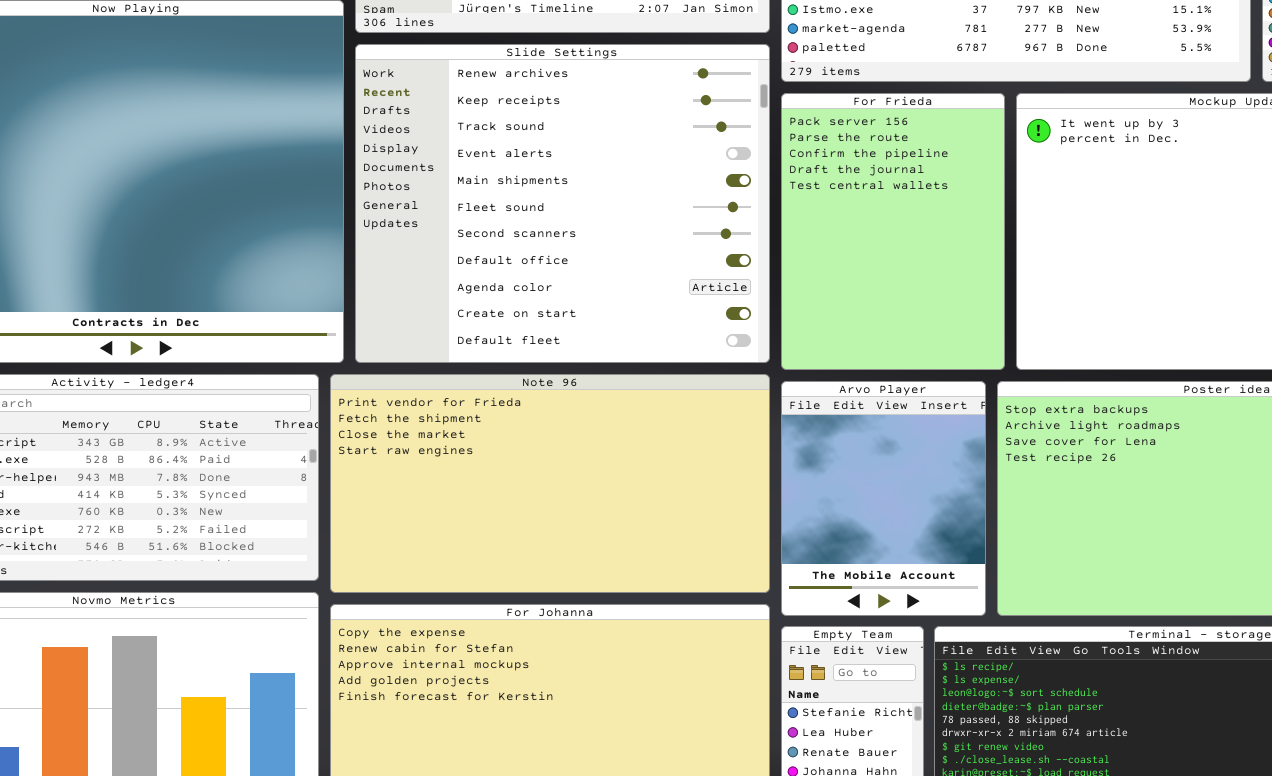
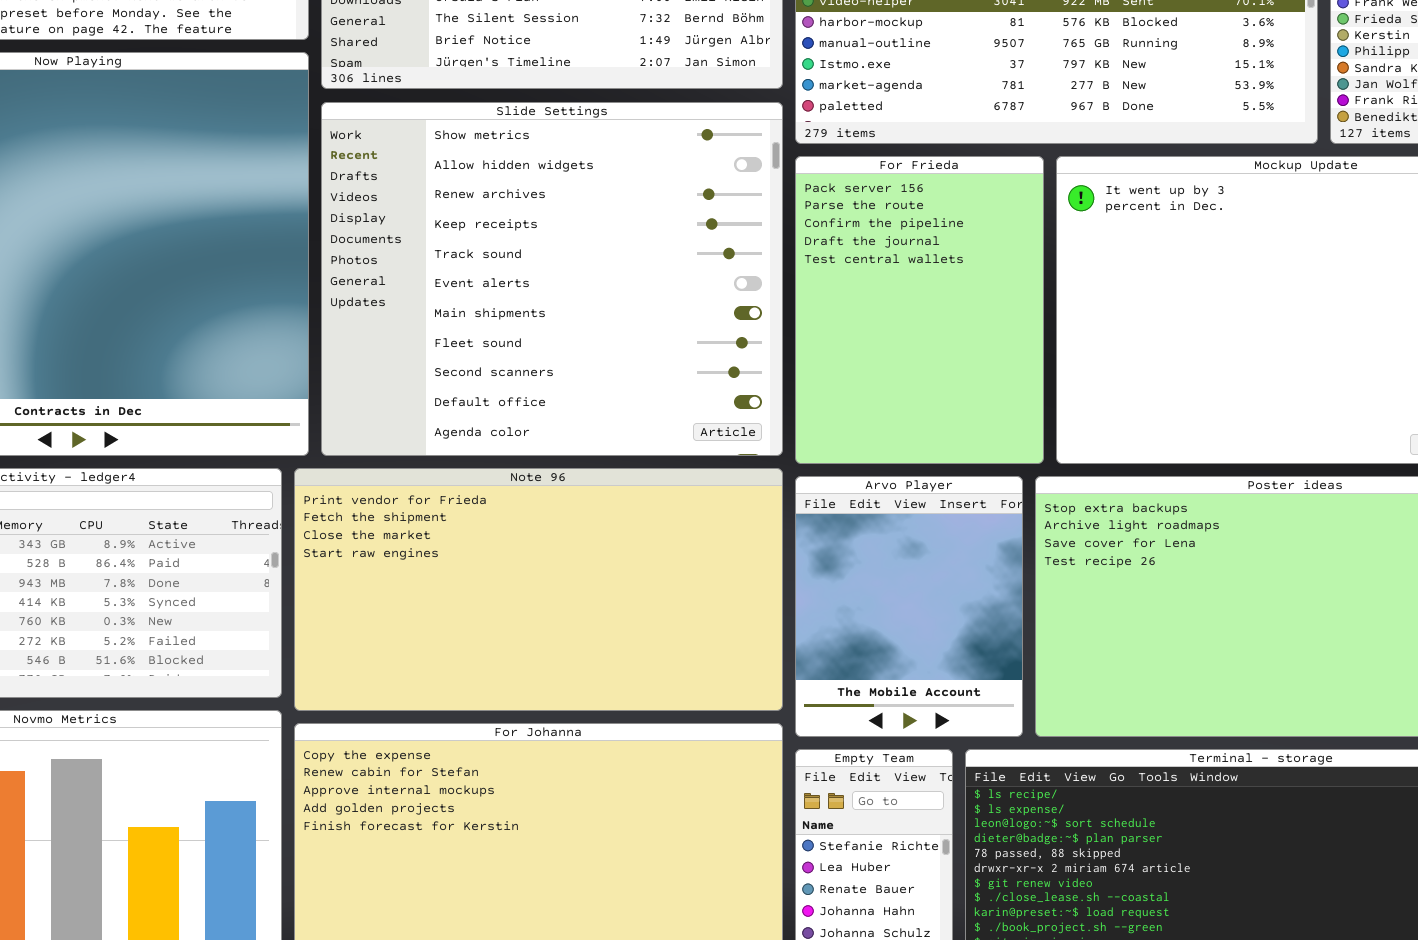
Slide Settings: [355,44,770,363] -> [321,102,783,456], scrolled up 2 rows

